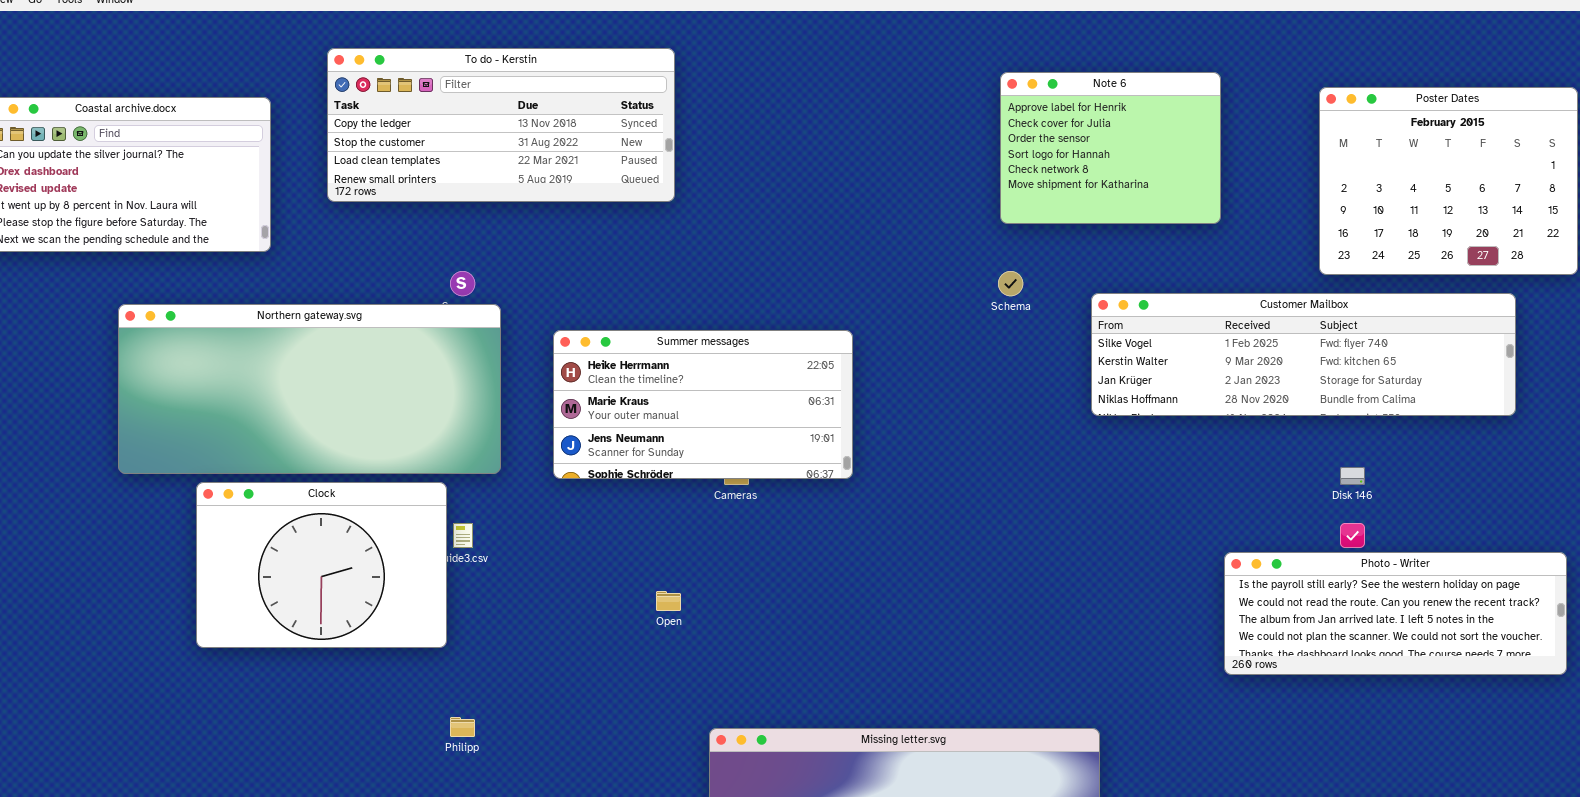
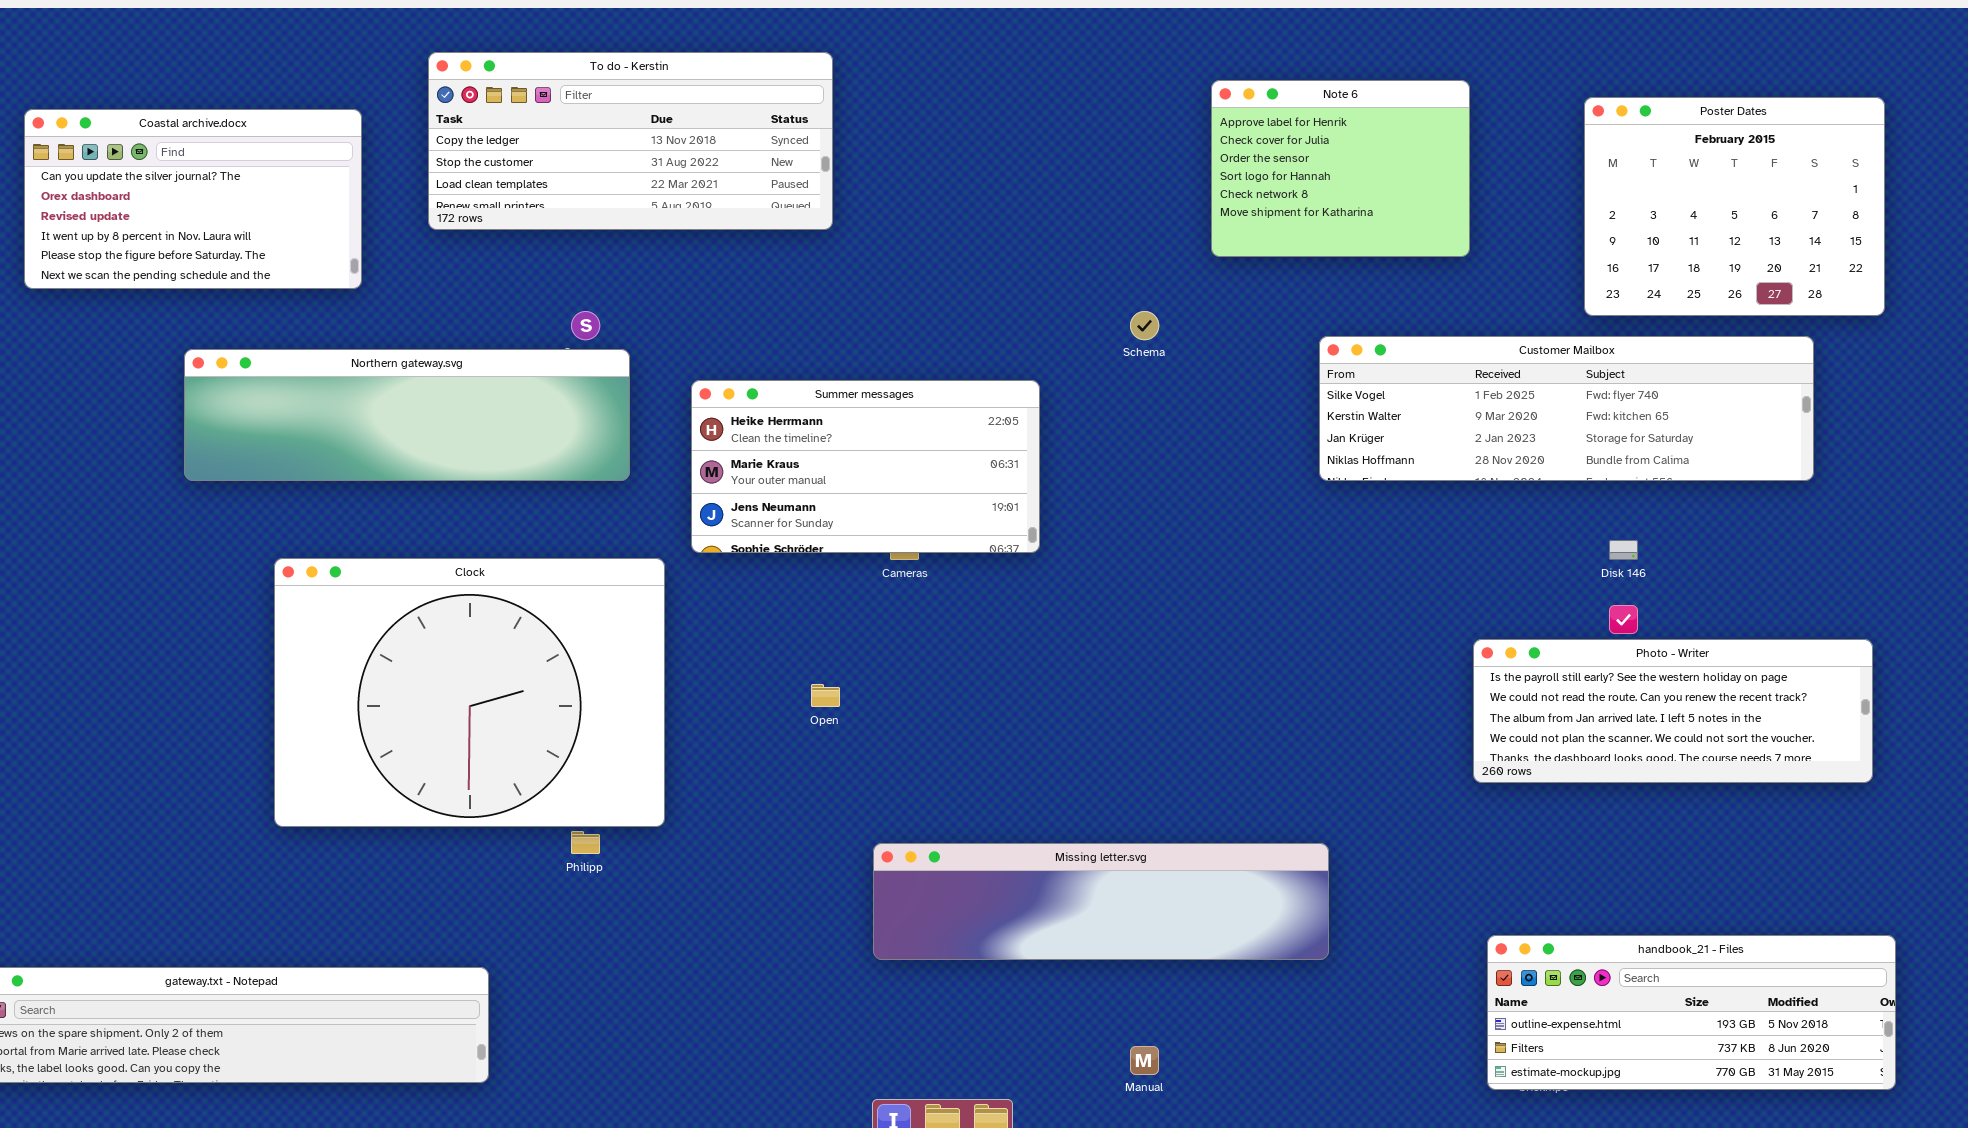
Schema: [998,271,1023,296] -> [1130,311,1159,340], moved
Northern gateway.svg: [118,304,501,474] -> [184,349,630,481], resized
Clock: [196,482,447,648] -> [274,558,665,827], resized

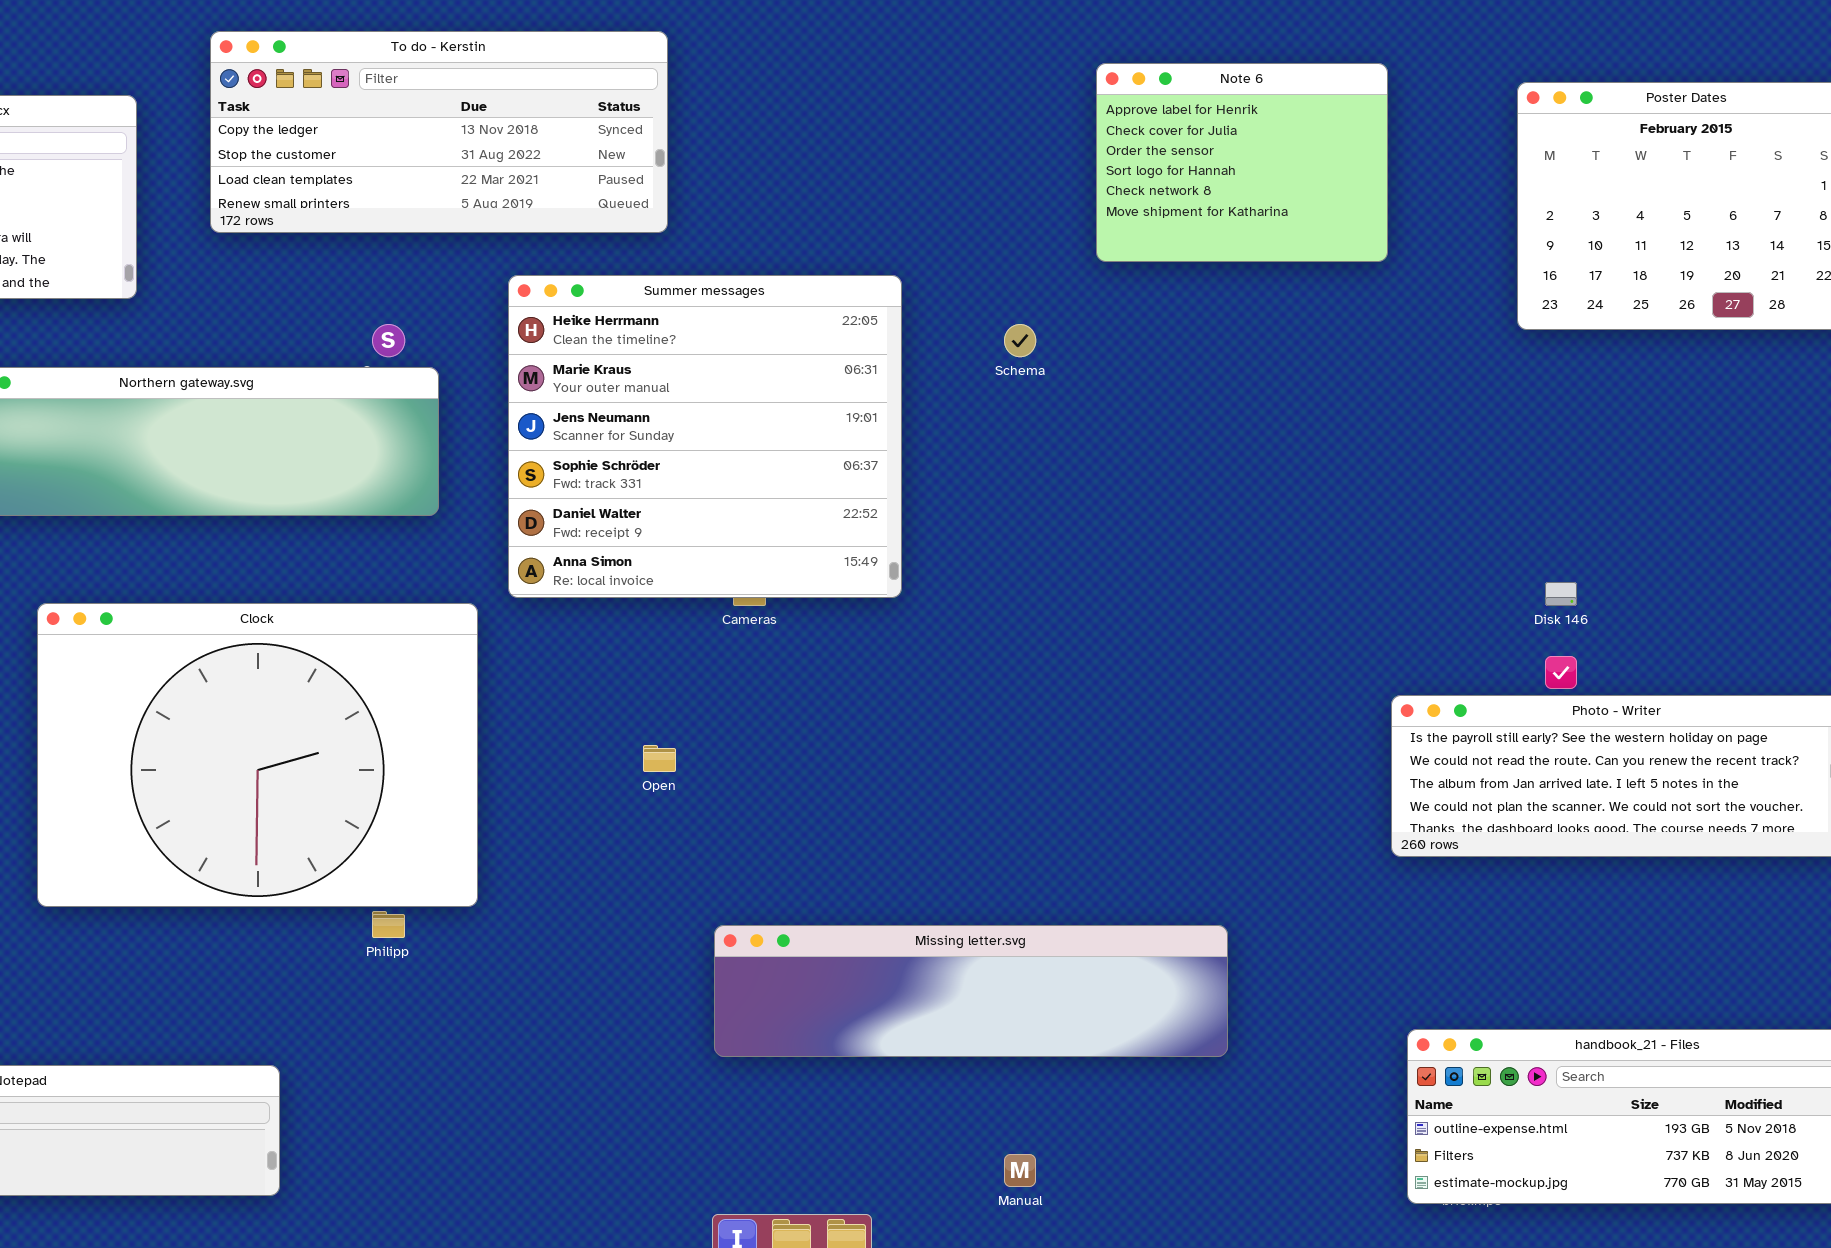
Customer Mailbox: [1319,336,1814,481] -> none, closed
Summer messages: [691,380,1040,553] -> [508,275,902,598], resized

